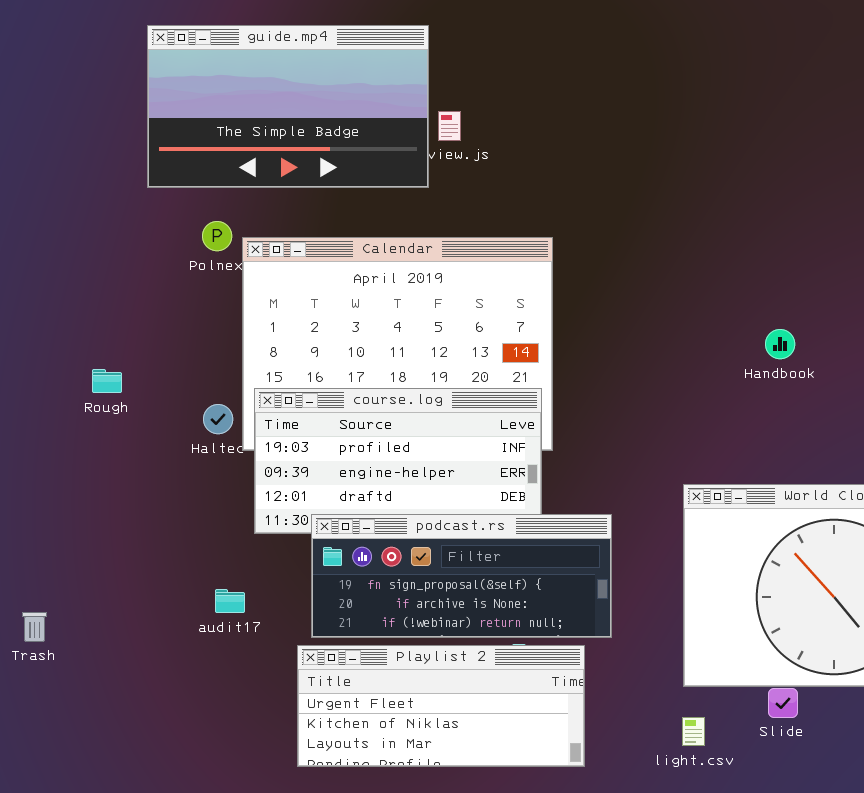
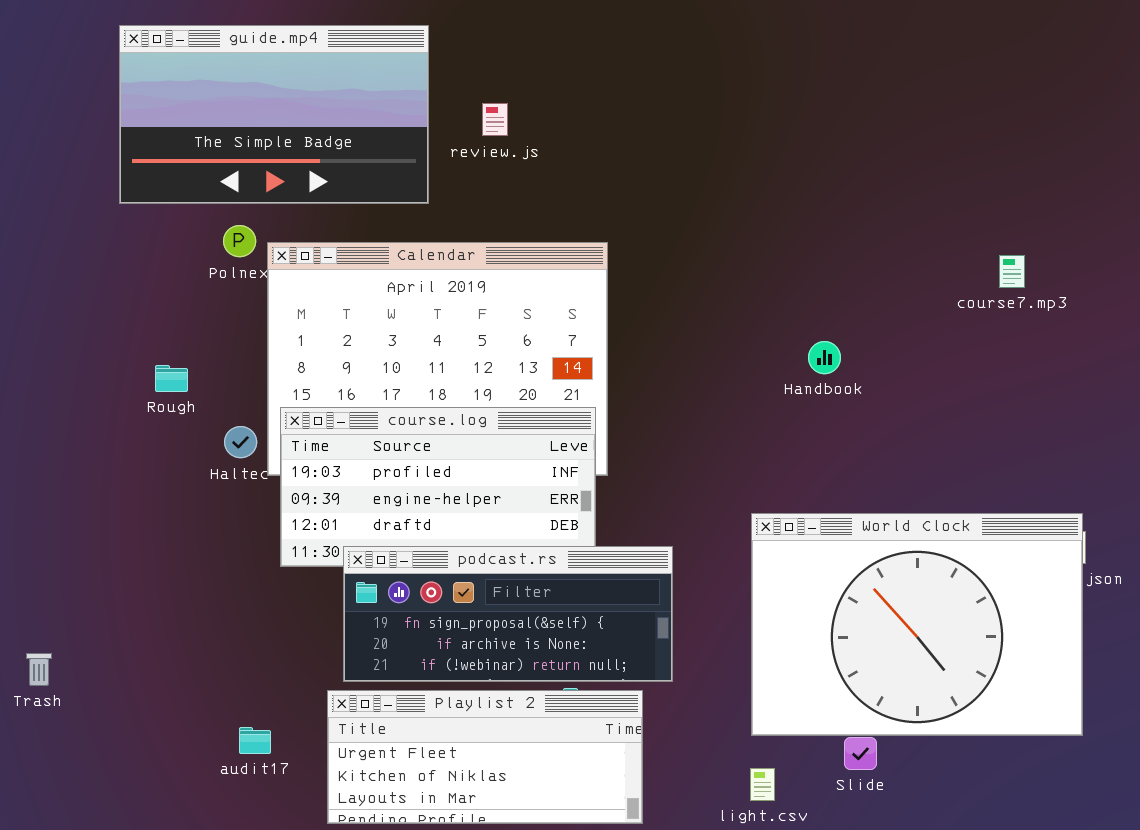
guide.mp4: [147,25,429,188] -> [119,25,429,204], moved
Handbook: [765,329,795,359] -> [808,341,841,374], moved
Rough: [92,369,122,393] -> [155,365,188,392], moved
audit17: [215,589,245,613] -> [239,727,271,754], moved

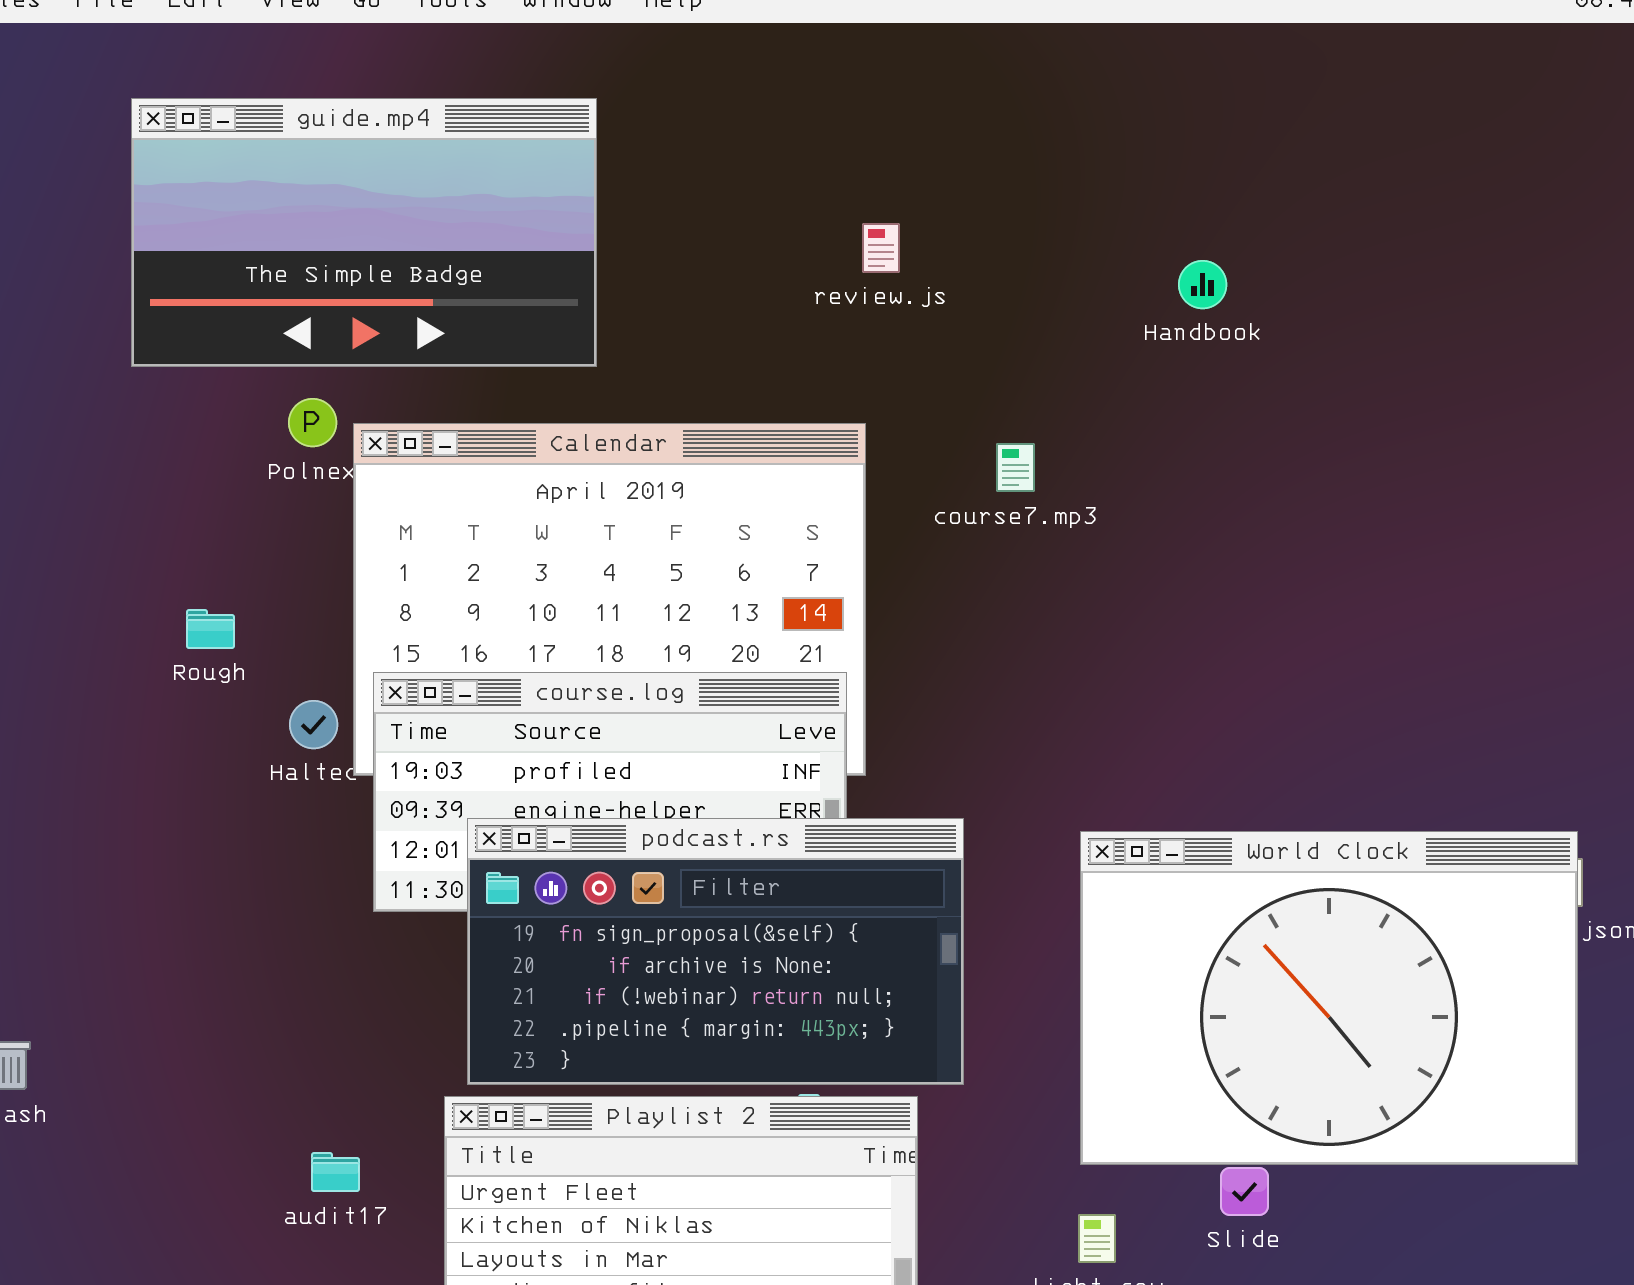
review.js: [482,103,508,136] -> [862,223,900,273], moved
course7.mp3: [999,255,1025,288] -> [996,443,1035,492], moved
Handbook: [808,341,841,374] -> [1178,260,1227,309], moved
podcast.rs: [343,546,673,682] -> [467,818,964,1085], resized

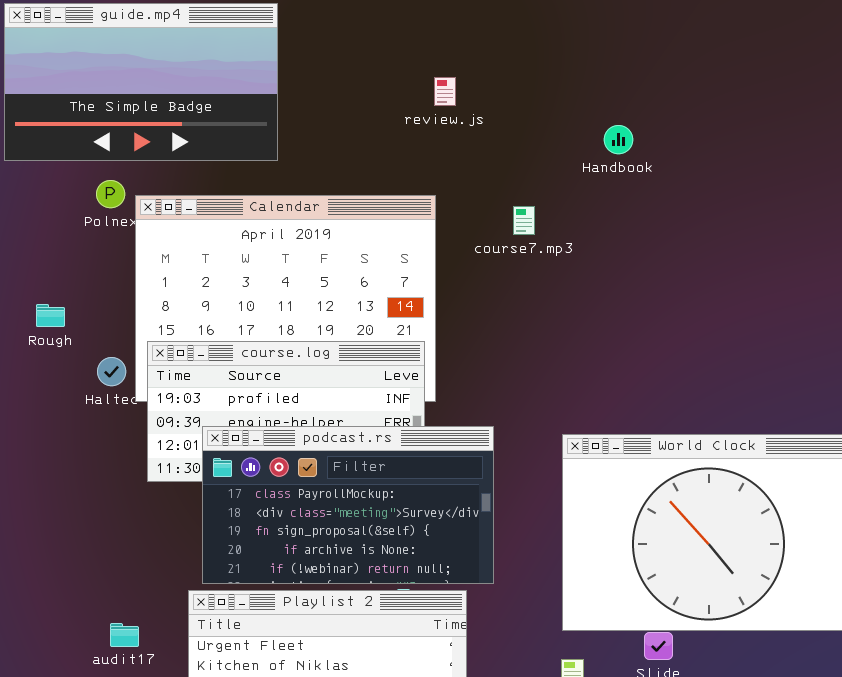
Handbook: [1178,260,1227,309] -> [604,125,633,154], moved
podcast.rs: [467,818,964,1085] -> [202,426,494,584], scrolled up 2 rows

